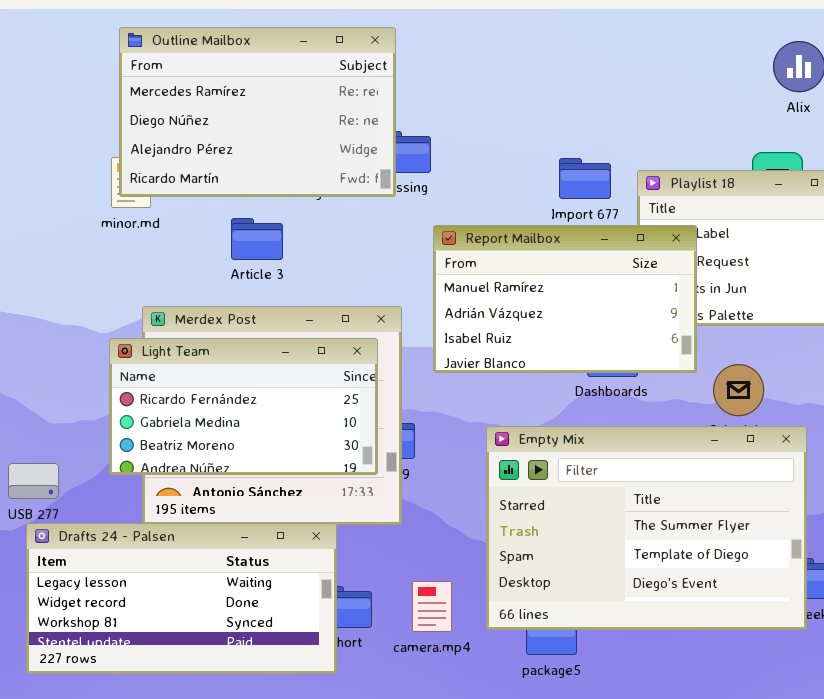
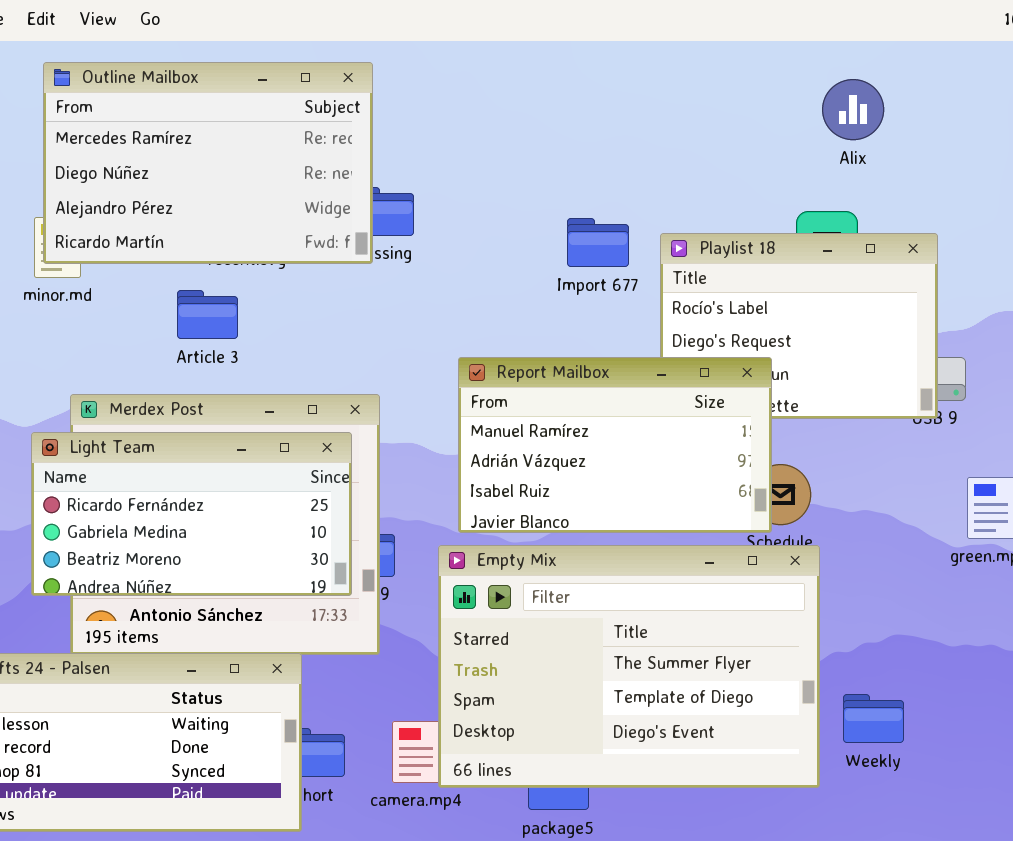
Report Mailbox: [433,225,697,373] -> [458,357,772,533], moved
Empty Mix: [486,426,807,630] -> [438,545,820,788], moved

